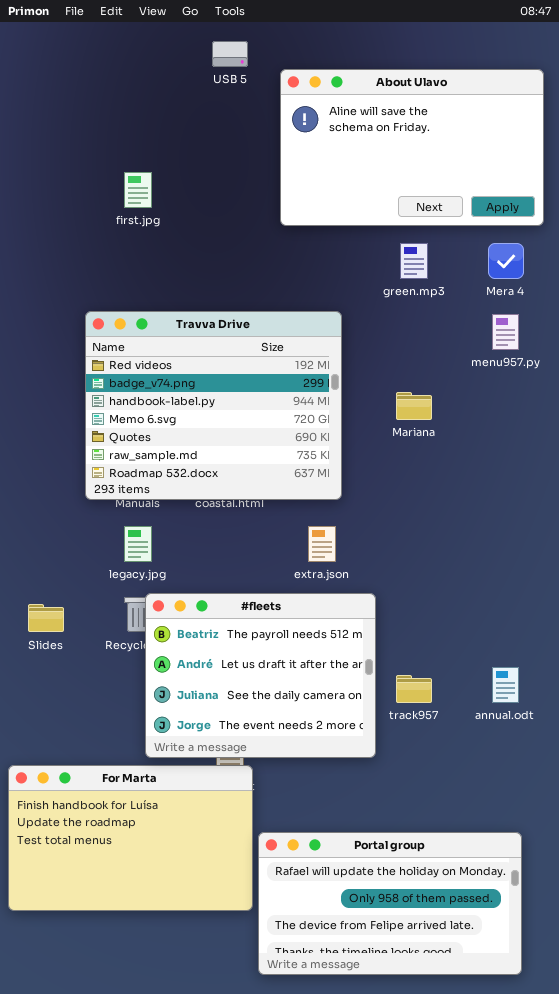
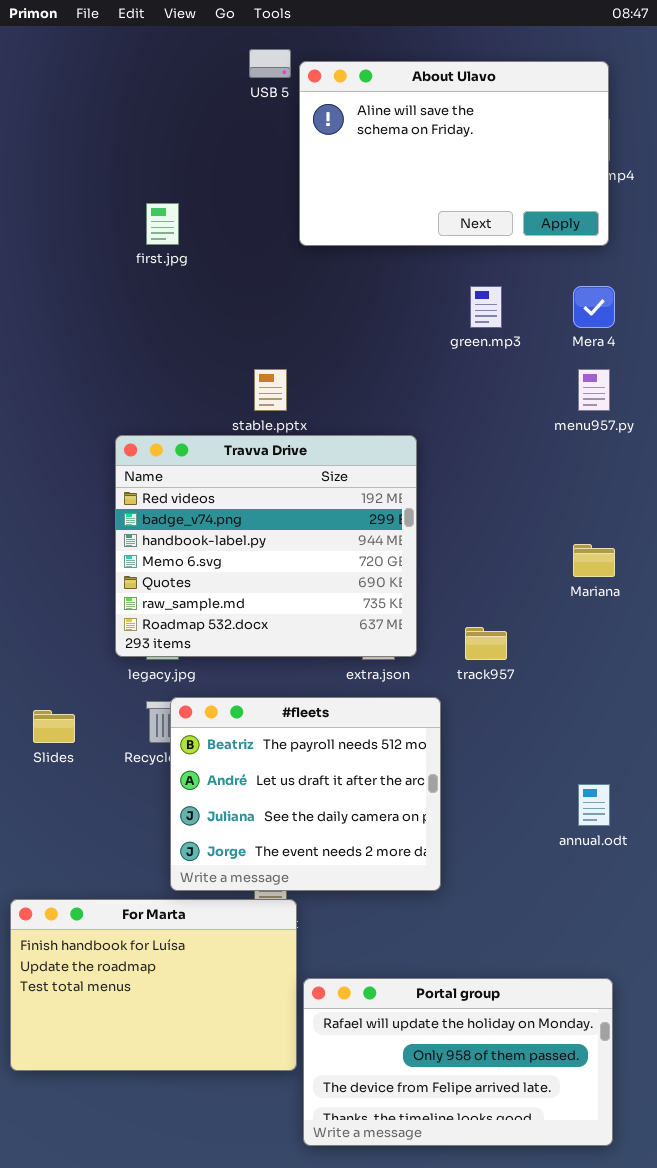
About Ulavo: [280,69,544,226] -> [299,61,609,246], moved
Travva Drive: [85,311,342,500] -> [115,435,417,657], moved
Mariana: [396,392,432,420] -> [573,544,615,577], moved
track957: [396,675,432,703] -> [465,627,507,660], moved

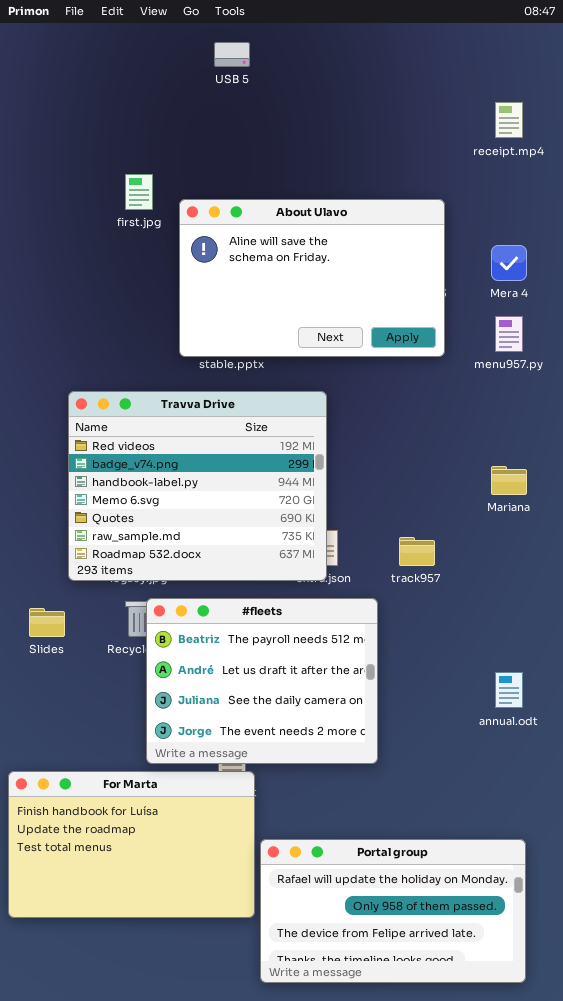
About Ulavo: [299,61,609,246] -> [179,199,445,357], moved
Travva Drive: [115,435,417,657] -> [68,391,327,581], moved

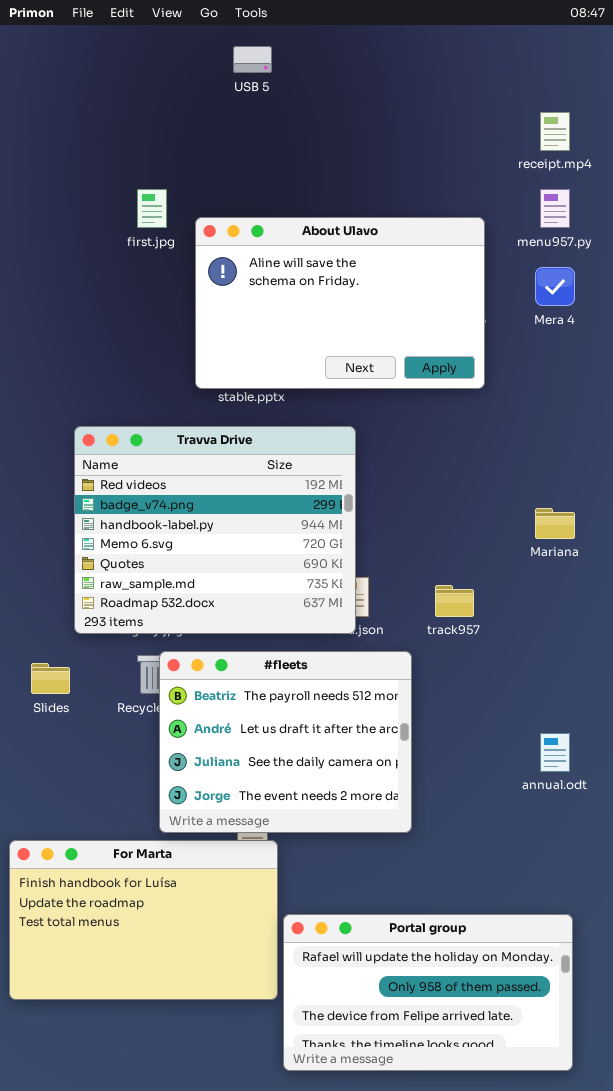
menu957.py: [495,316,523,352] -> [540,189,570,228], moved

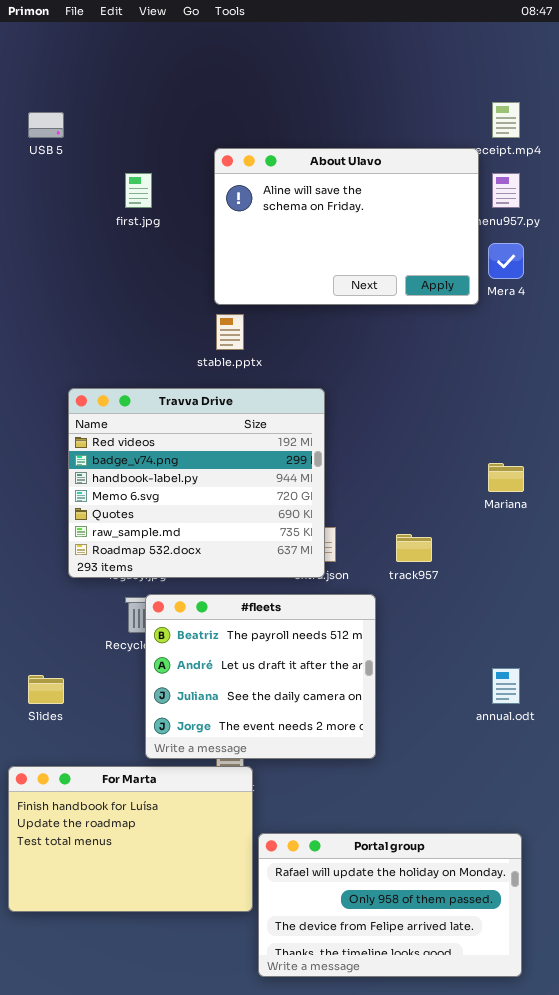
USB 5: [233,46,272,73] -> [28,112,64,138], moved
About Ulavo: [195,217,485,389] -> [214,148,479,305], moved
Slides: [31,663,70,694] -> [28,675,64,704], moved

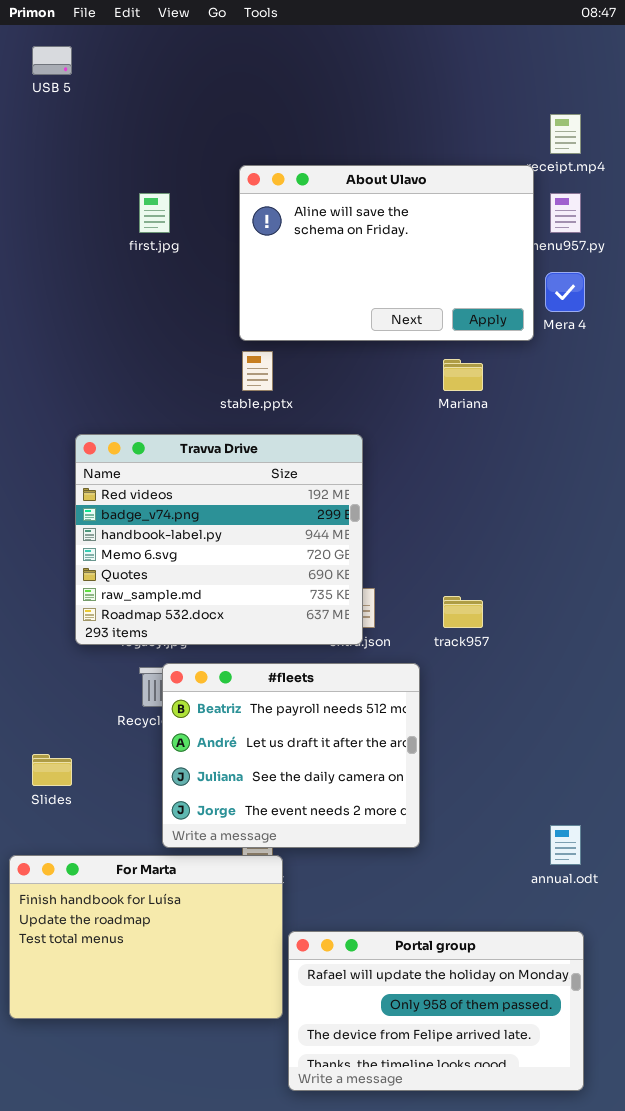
USB 5: [28,112,64,138] -> [32,46,72,75], moved
Mariana: [488,463,524,492] -> [443,359,483,391], moved
annual.odt: [492,668,520,704] -> [550,825,581,865], moved

